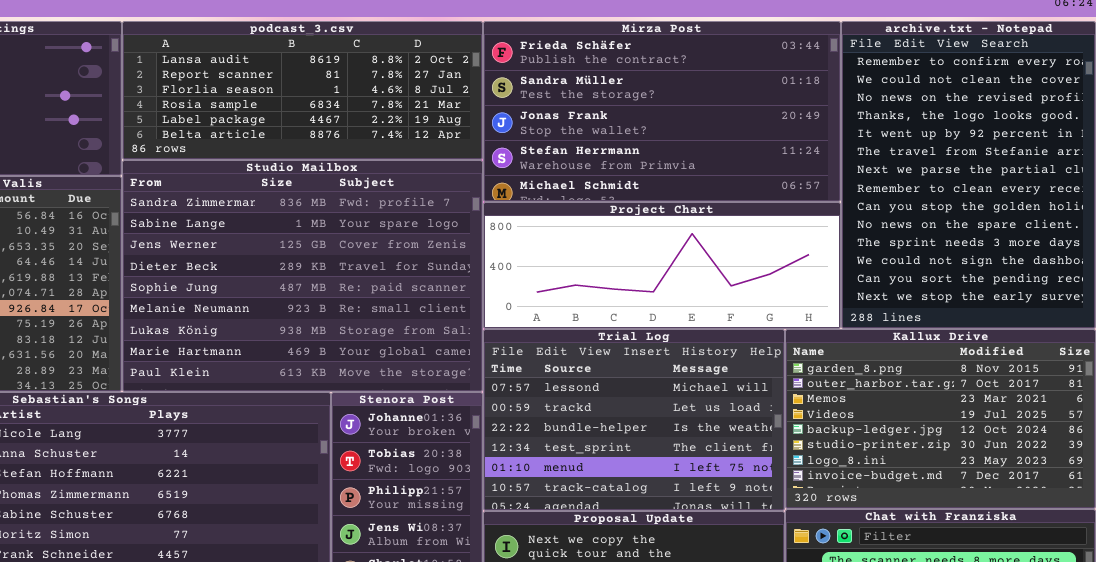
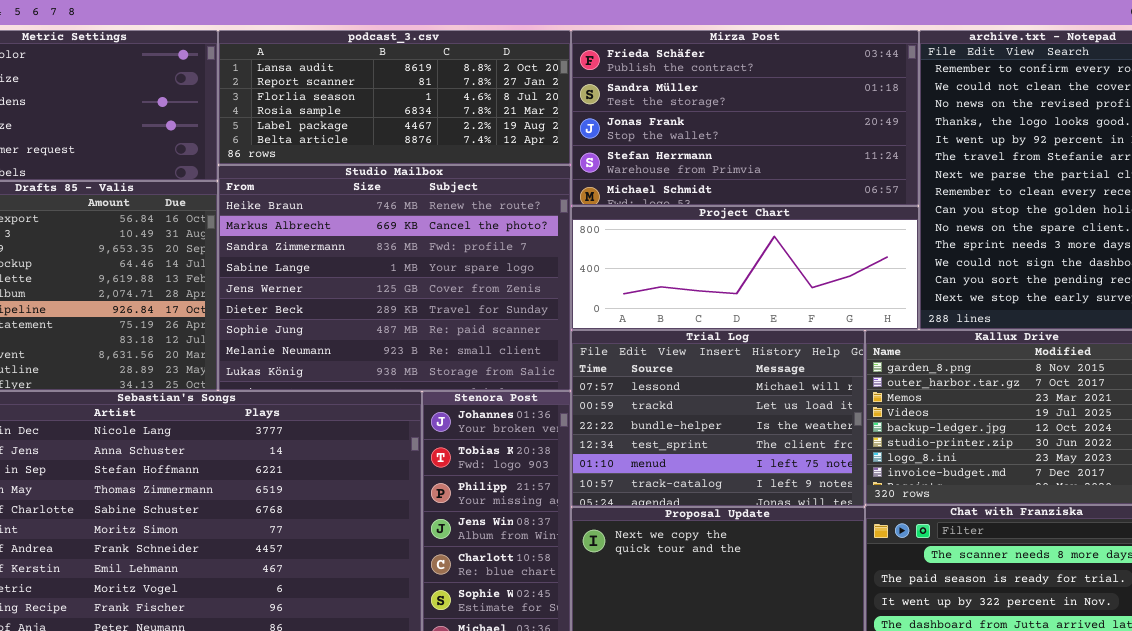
Studio Mailbox: [122,160,483,392] -> [218,165,571,391], scrolled up 2 rows

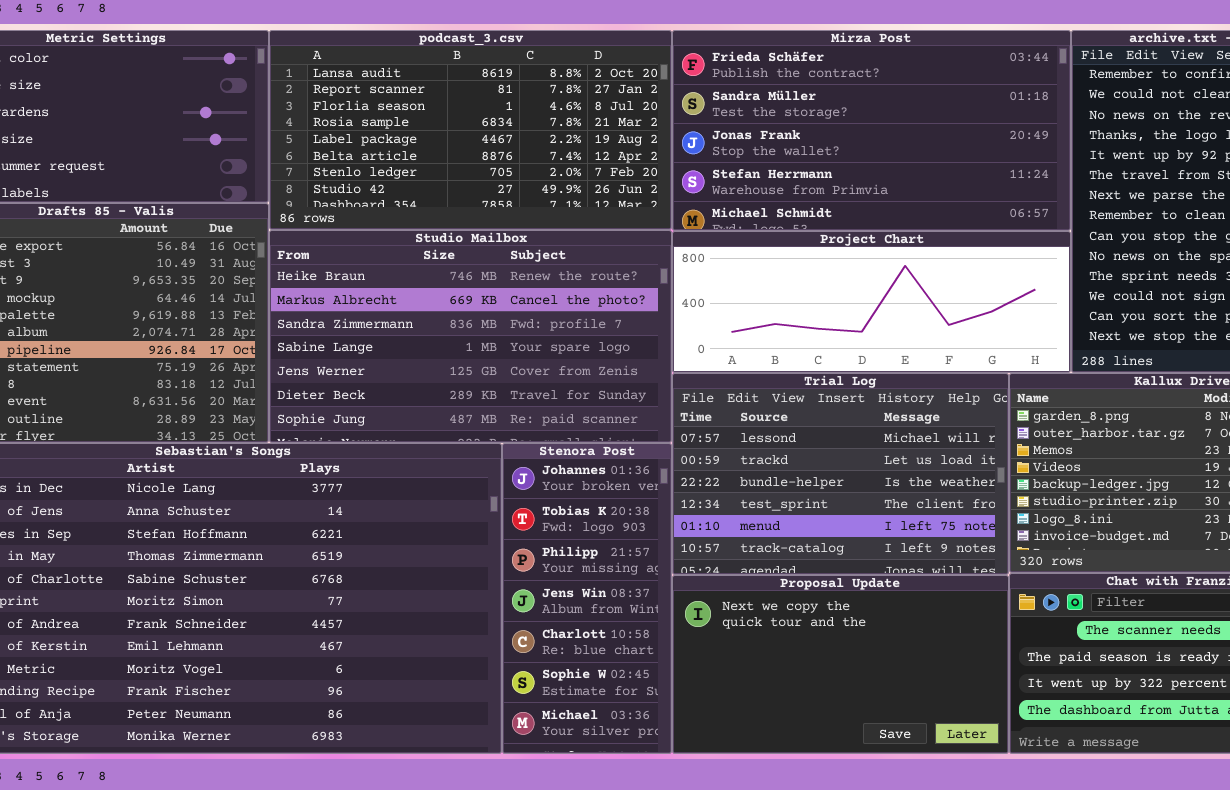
podcast_3.csv: [218,30,571,165] -> [269,30,672,230], resized
Studio Mailbox: [218,165,571,391] -> [269,230,672,443], resized

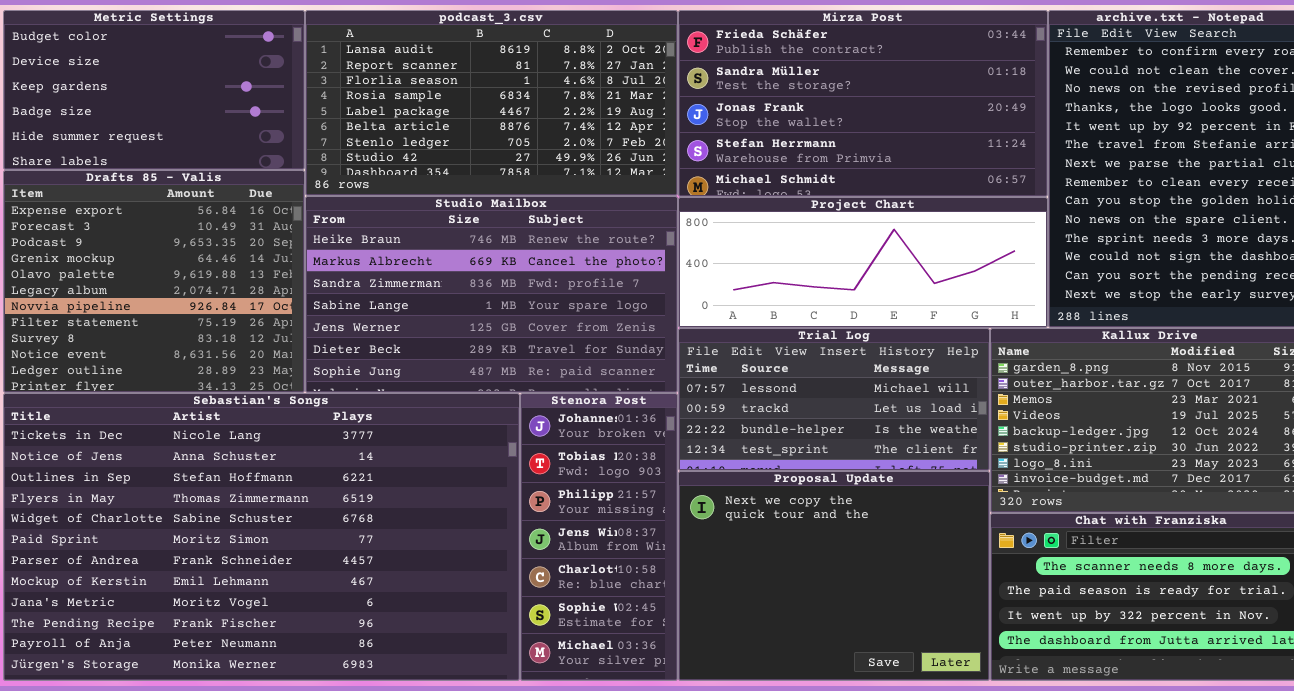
Trial Log: [672,373,1009,575] -> [678,328,990,471], resized
Proposal Update: [672,575,1009,754] -> [678,471,990,681], resized

